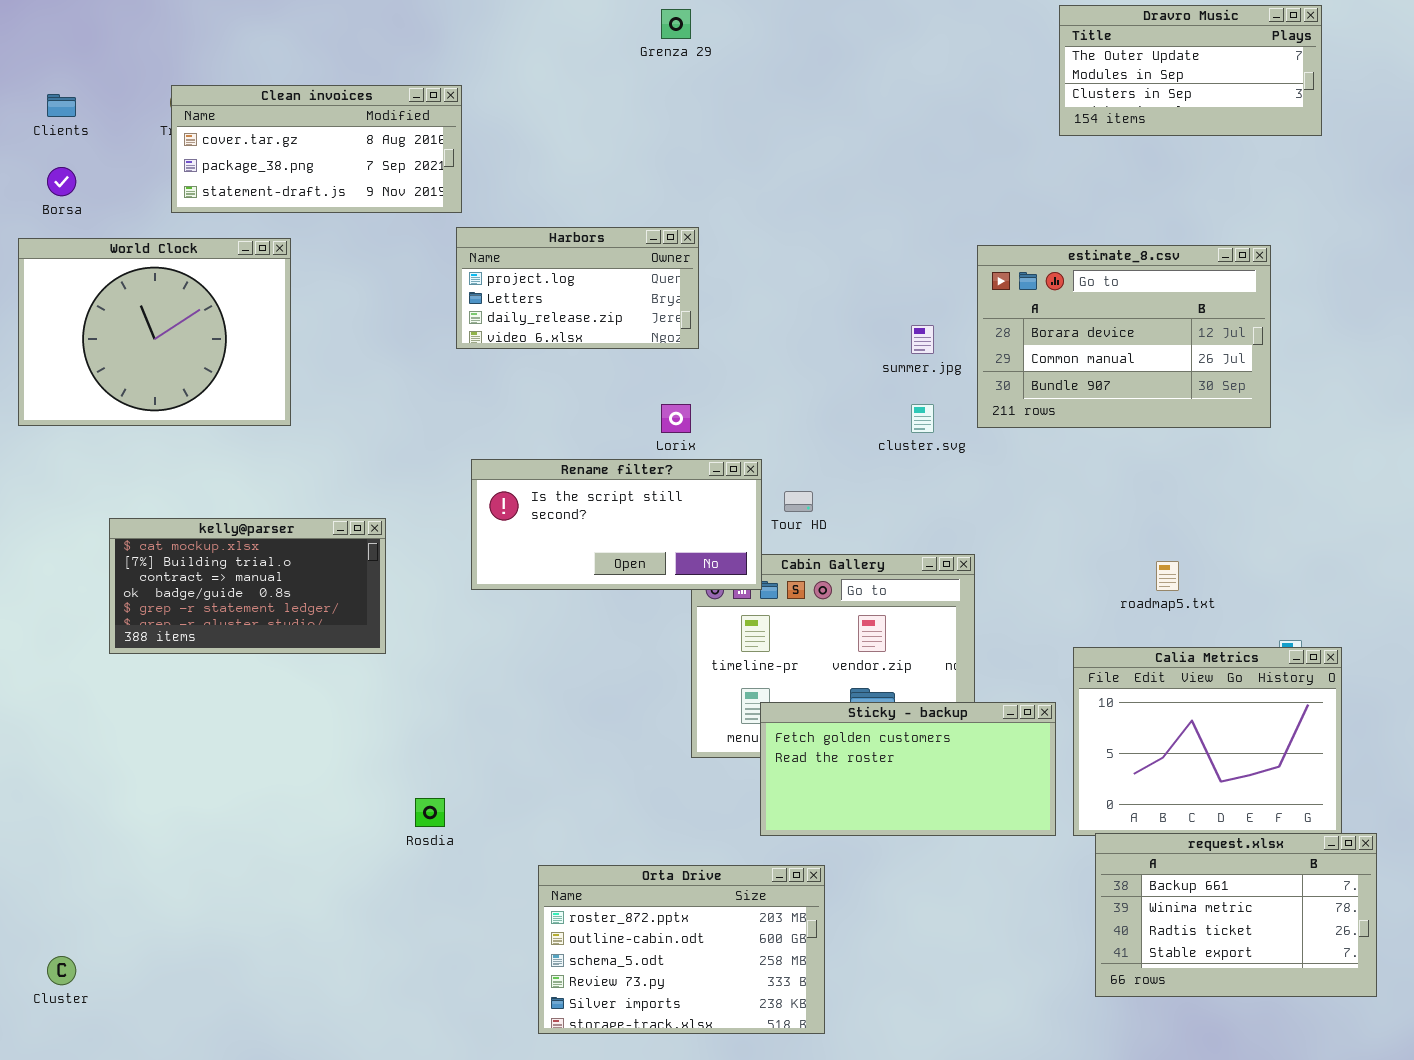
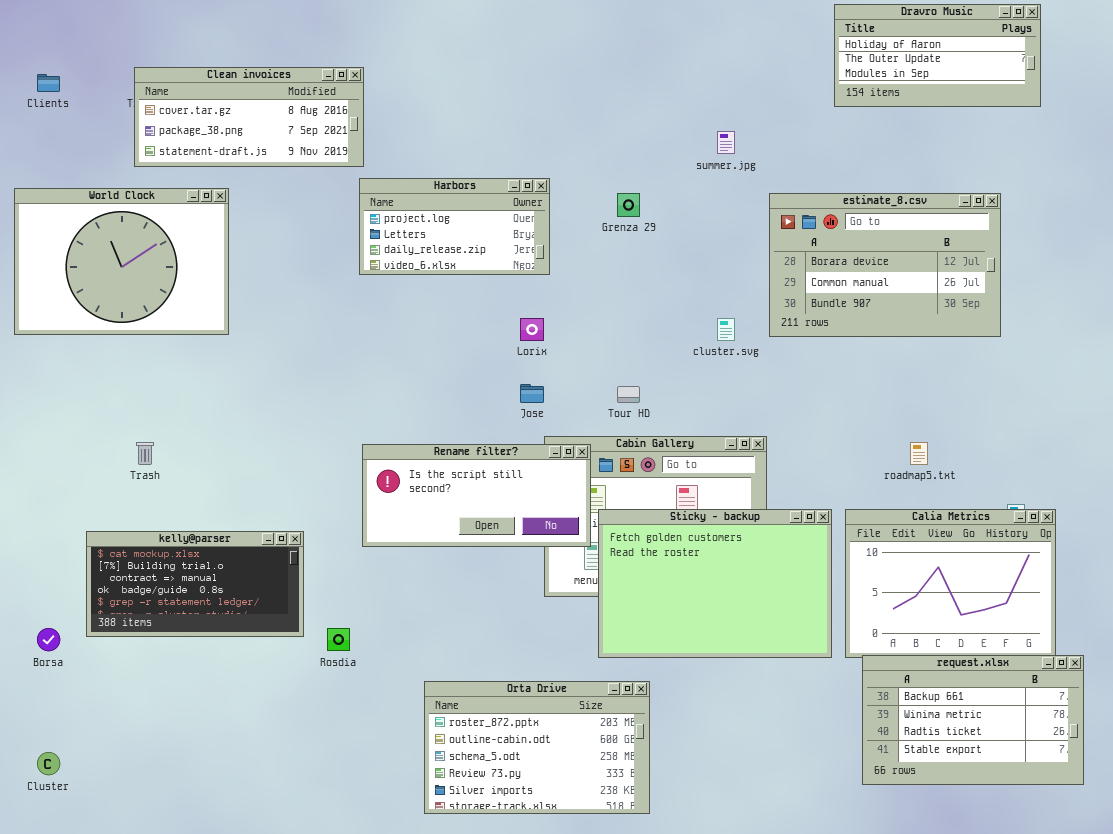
Dravro Music: [1059,5,1322,136] -> [834,4,1041,107], scrolled up 1 row
Grenza 29: [661,9,691,39] -> [617,193,640,217], moved
Borsa: [47,167,76,196] -> [37,628,60,651], moved
summer.jpg: [911,325,934,354] -> [717,131,735,154], moved
Rename filter?: [471,459,762,590] -> [362,444,591,547], moved
kelly@parser: [109,518,386,654] -> [86,531,304,637], moved
Sticky - backup: [760,702,1056,836] -> [598,509,832,658], resized

